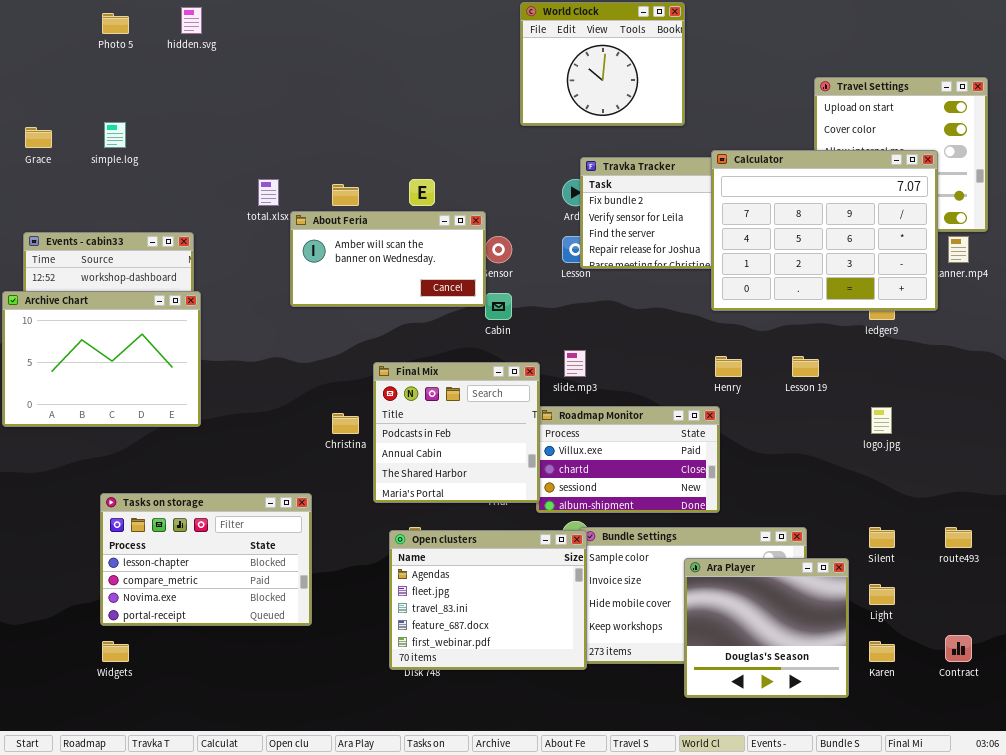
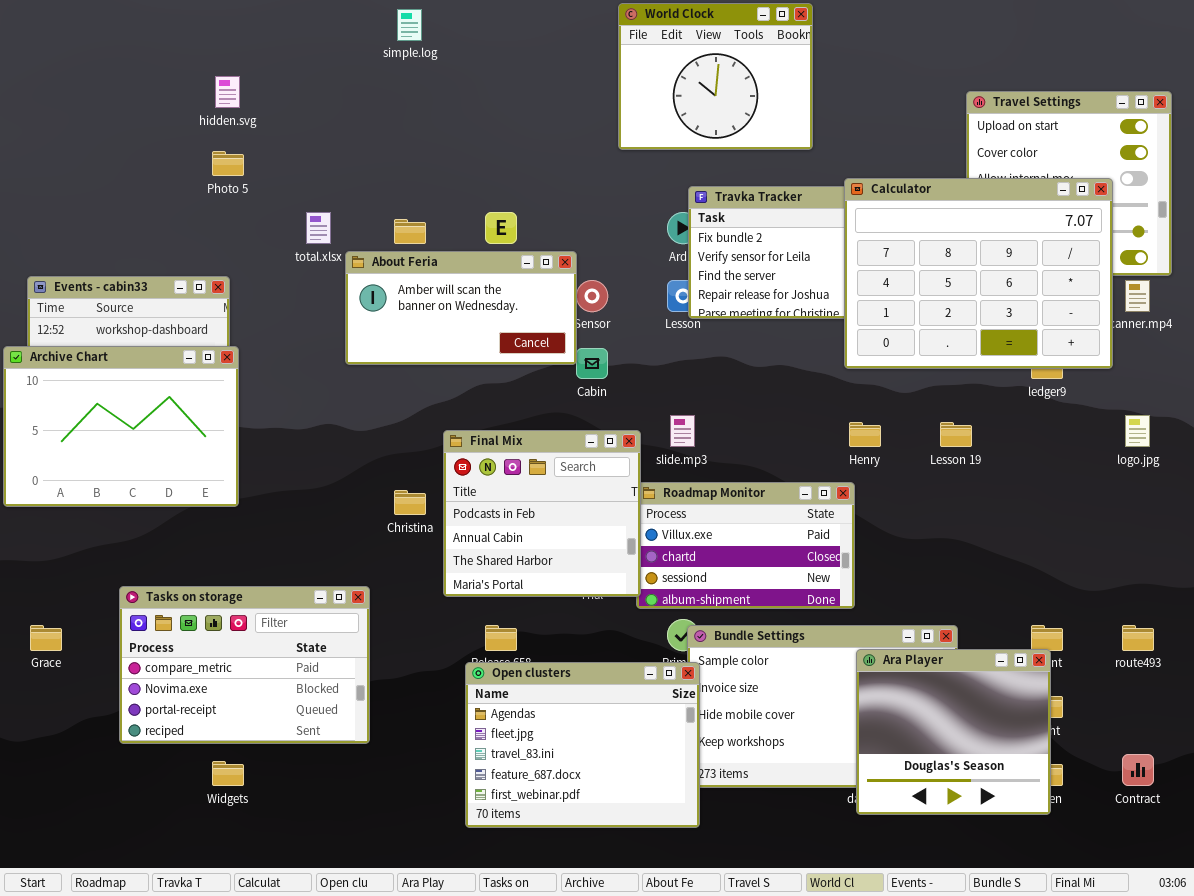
hidden.svg: [181,7,202,34] -> [215,76,240,108], moved
Photo 5: [102,13,129,34] -> [212,151,244,176], moved
simple.log: [104,122,126,148] -> [397,9,422,41], moved
Grace: [25,127,52,148] -> [30,625,62,651], moved
logo.jpg: [871,407,892,434] -> [1125,415,1150,447], moved
Tasks on storage: [100,493,312,626] -> [119,586,370,744], scrolled down 1 row
Open clusters: [389,530,587,670] -> [465,662,700,828], moved
Ara Player: [684,558,849,698] -> [856,649,1051,815], moved
Widgets: [102,641,129,662] -> [212,761,244,786], moved

